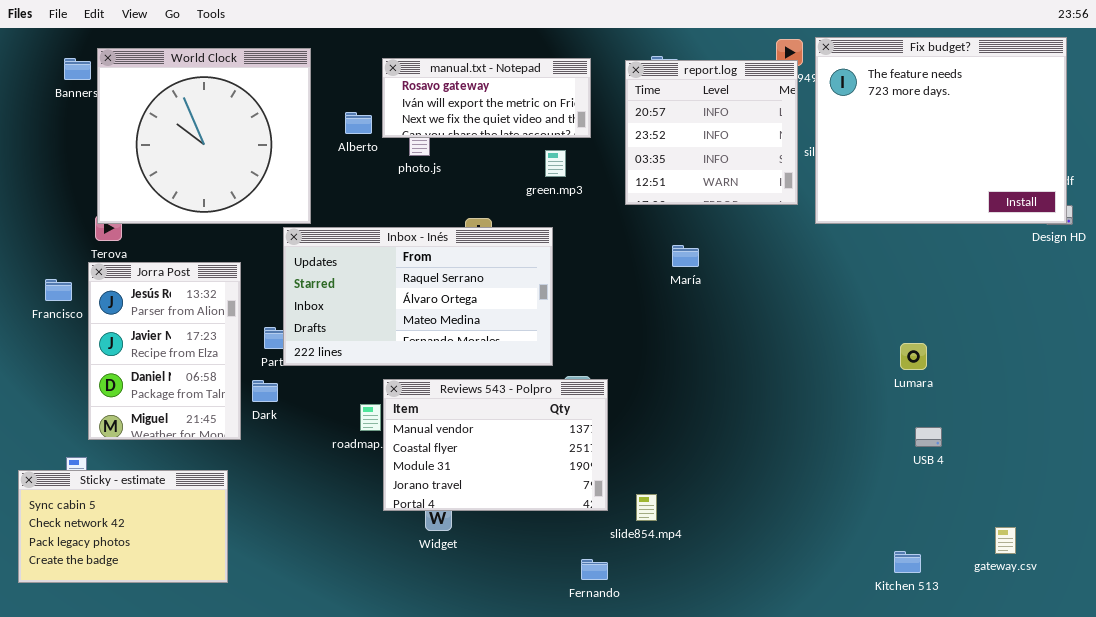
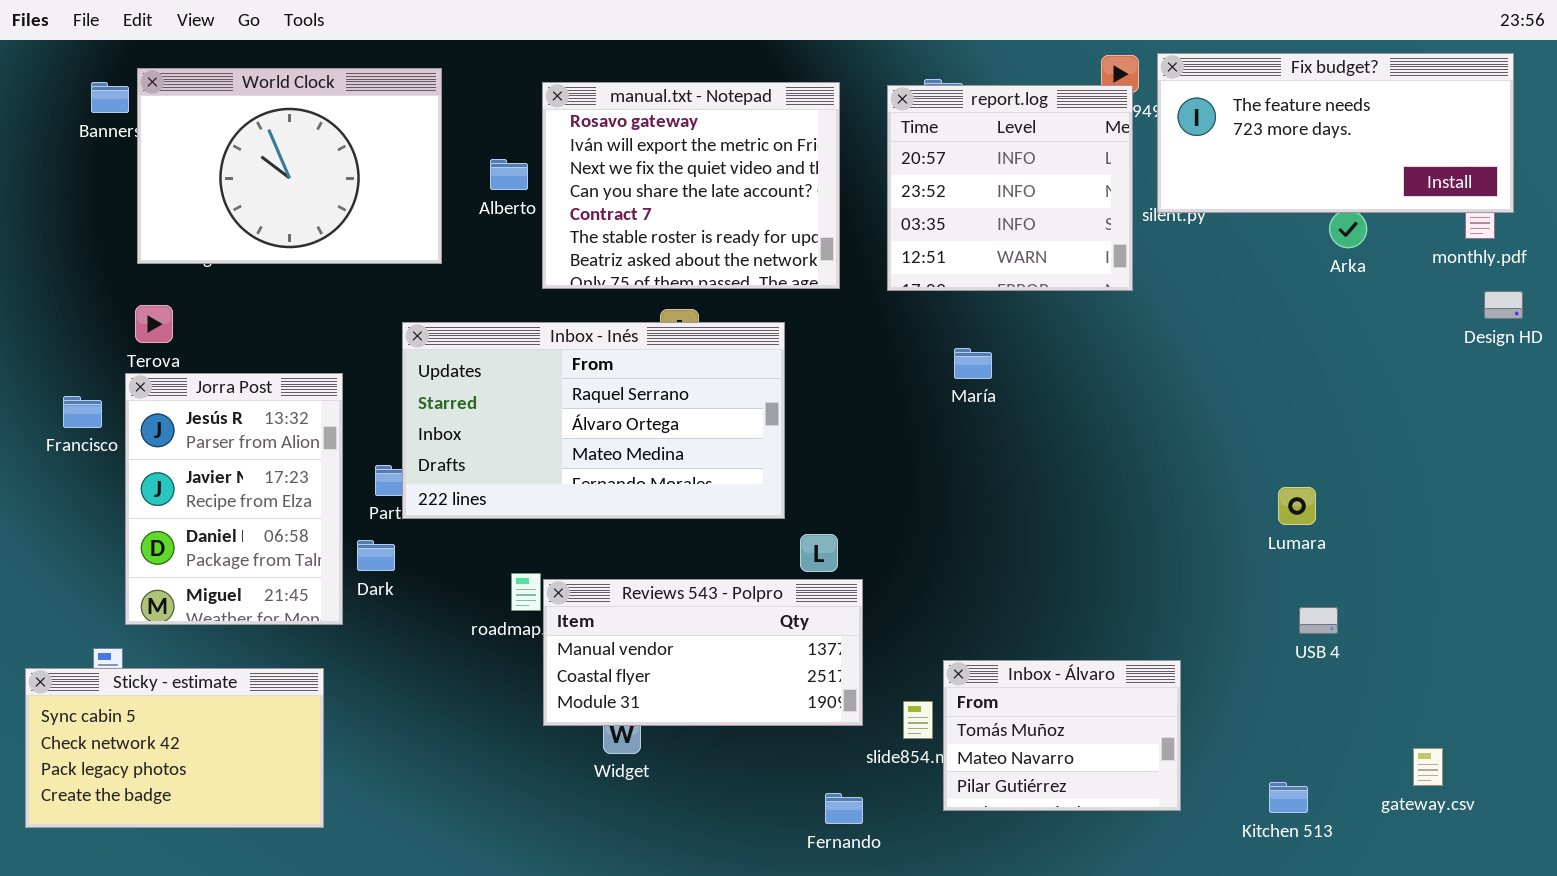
Fix budget?: [815,37,1067,224] -> [1157,53,1514,213], resized
World Clock: [97,48,311,224] -> [137,68,442,264], resized
manual.txt - Notepad: [382,58,591,138] -> [542,82,840,289], resized
Reviews 543 - Polpro: [383,379,608,511] -> [543,579,863,726], resized
Inbox - Álvaro: none -> [943,660,1181,811], opened

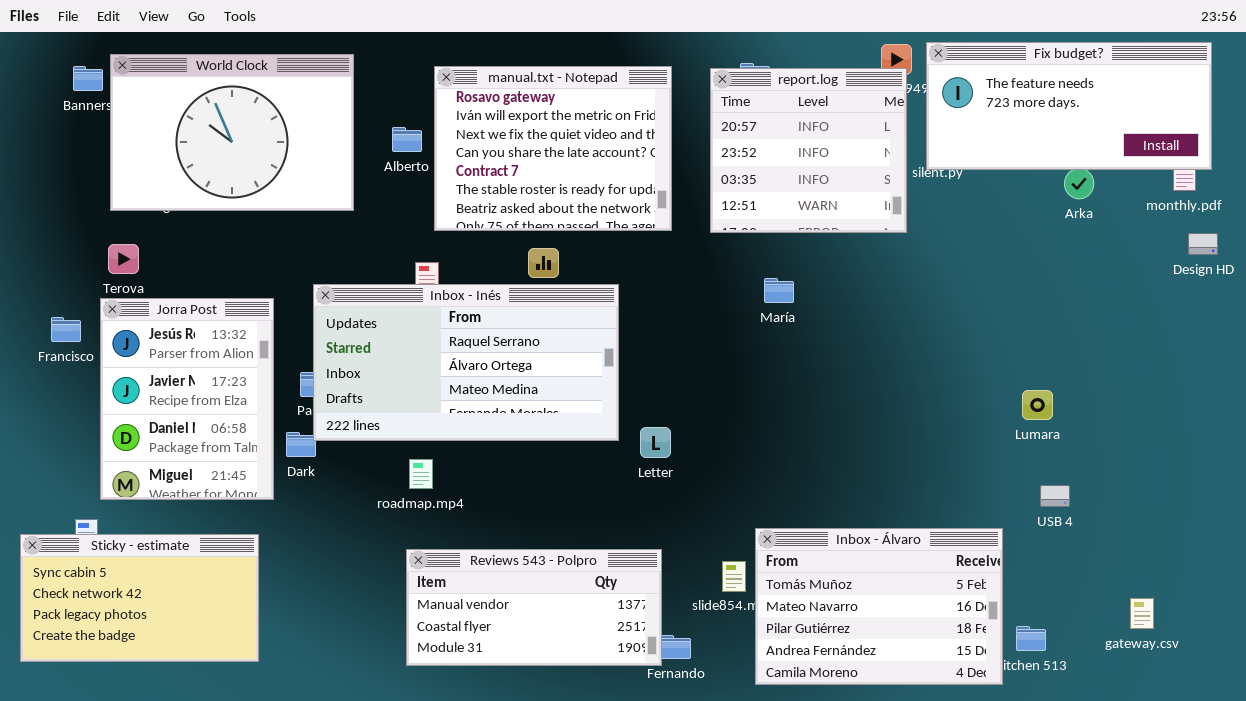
Inbox - Inés: [402,322,785,519] -> [313,284,619,441], moved
Reviews 543 - Polpro: [543,579,863,726] -> [406,549,662,666], moved
Inbox - Álvaro: [943,660,1181,811] -> [755,528,1003,685], resized

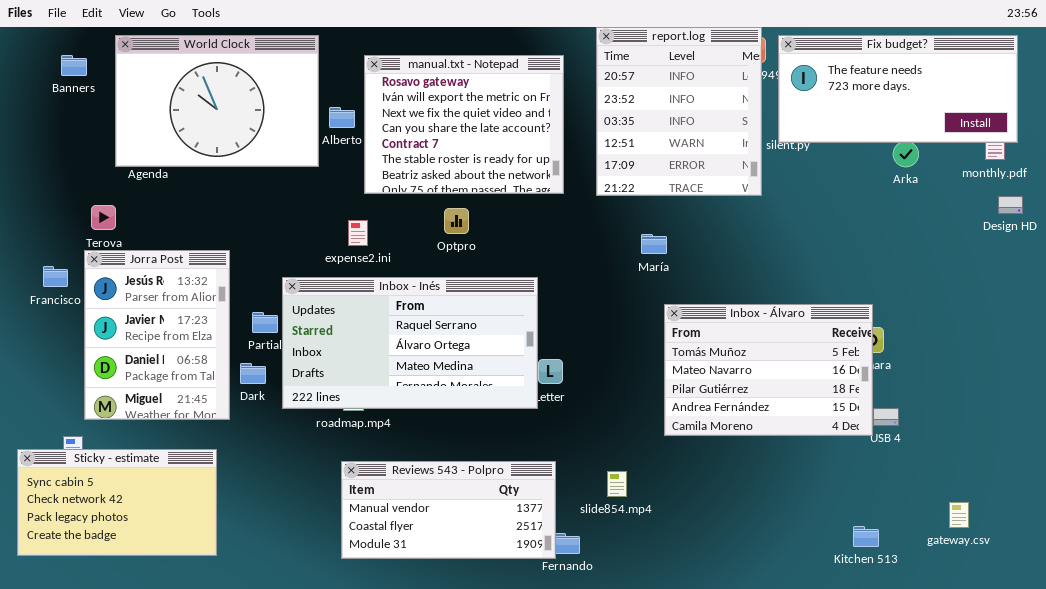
World Clock: [110,54,354,211] -> [115,35,319,167], moved
report.log: [710,68,907,233] -> [596,27,762,196], resized
Inbox - Inés: [313,284,619,441] -> [282,277,538,409], moved
Inbox - Álvaro: [755,528,1003,685] -> [664,304,873,436], moved

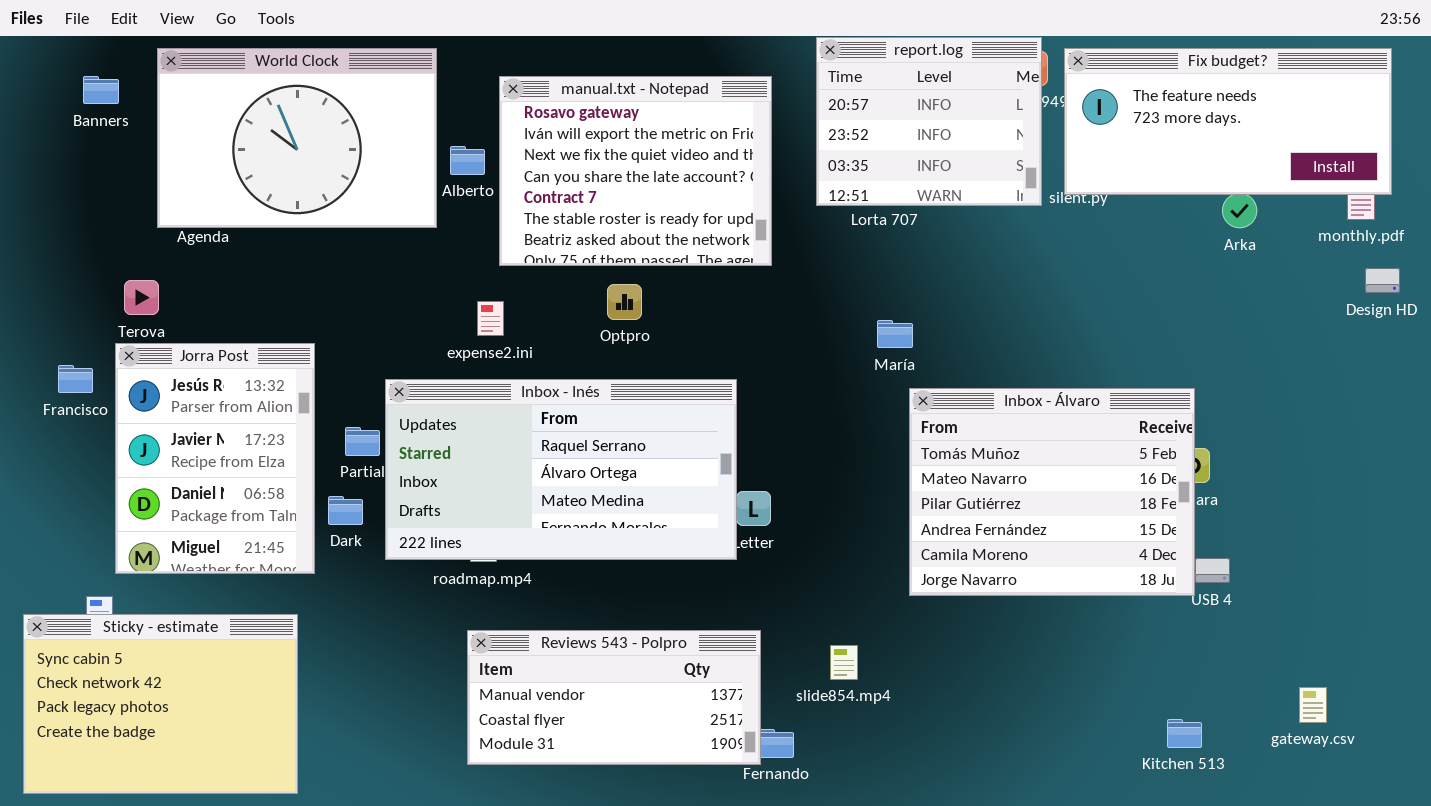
report.log: [596,27,762,196] -> [816,37,1042,206], resized
Inbox - Álvaro: [664,304,873,436] -> [909,388,1195,596], resized
Sticky - estimate: [17,449,217,556] -> [23,614,298,794], resized

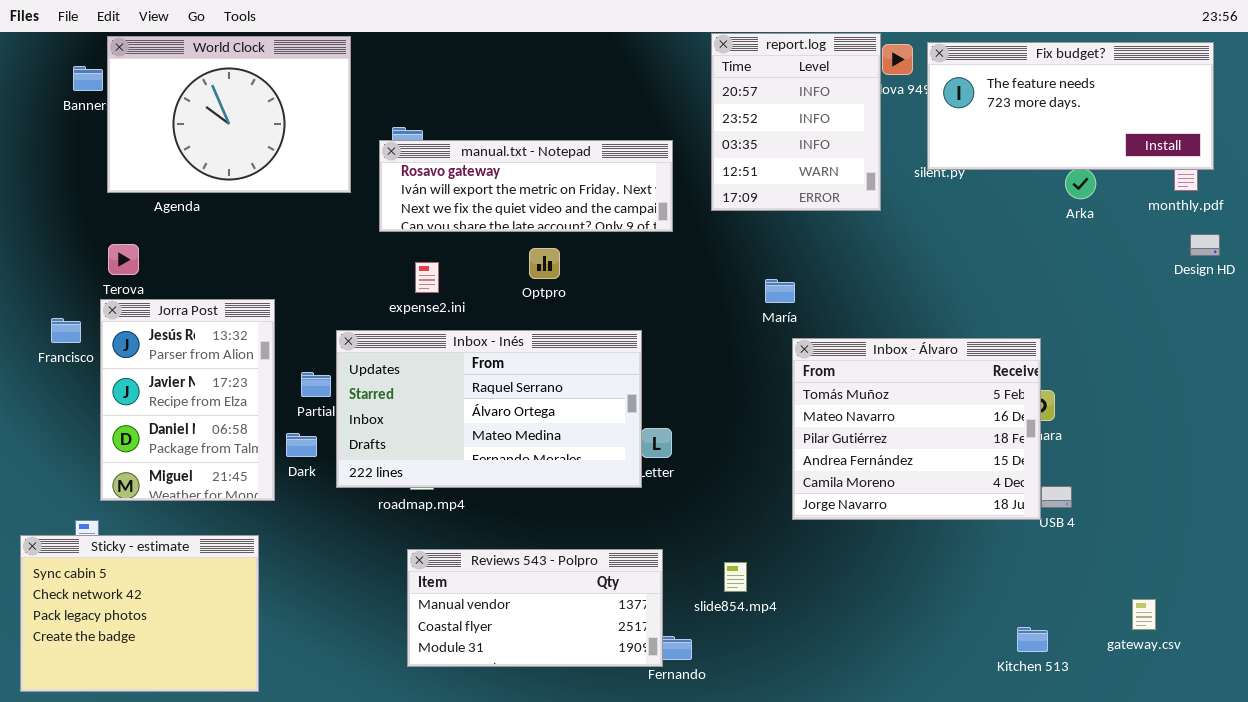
report.log: [816,37,1042,206] -> [711,33,881,211], resized
World Clock: [157,48,437,228] -> [107,36,351,193], moved
manual.txt - Notepad: [499,76,772,266] -> [379,140,673,232], resized

